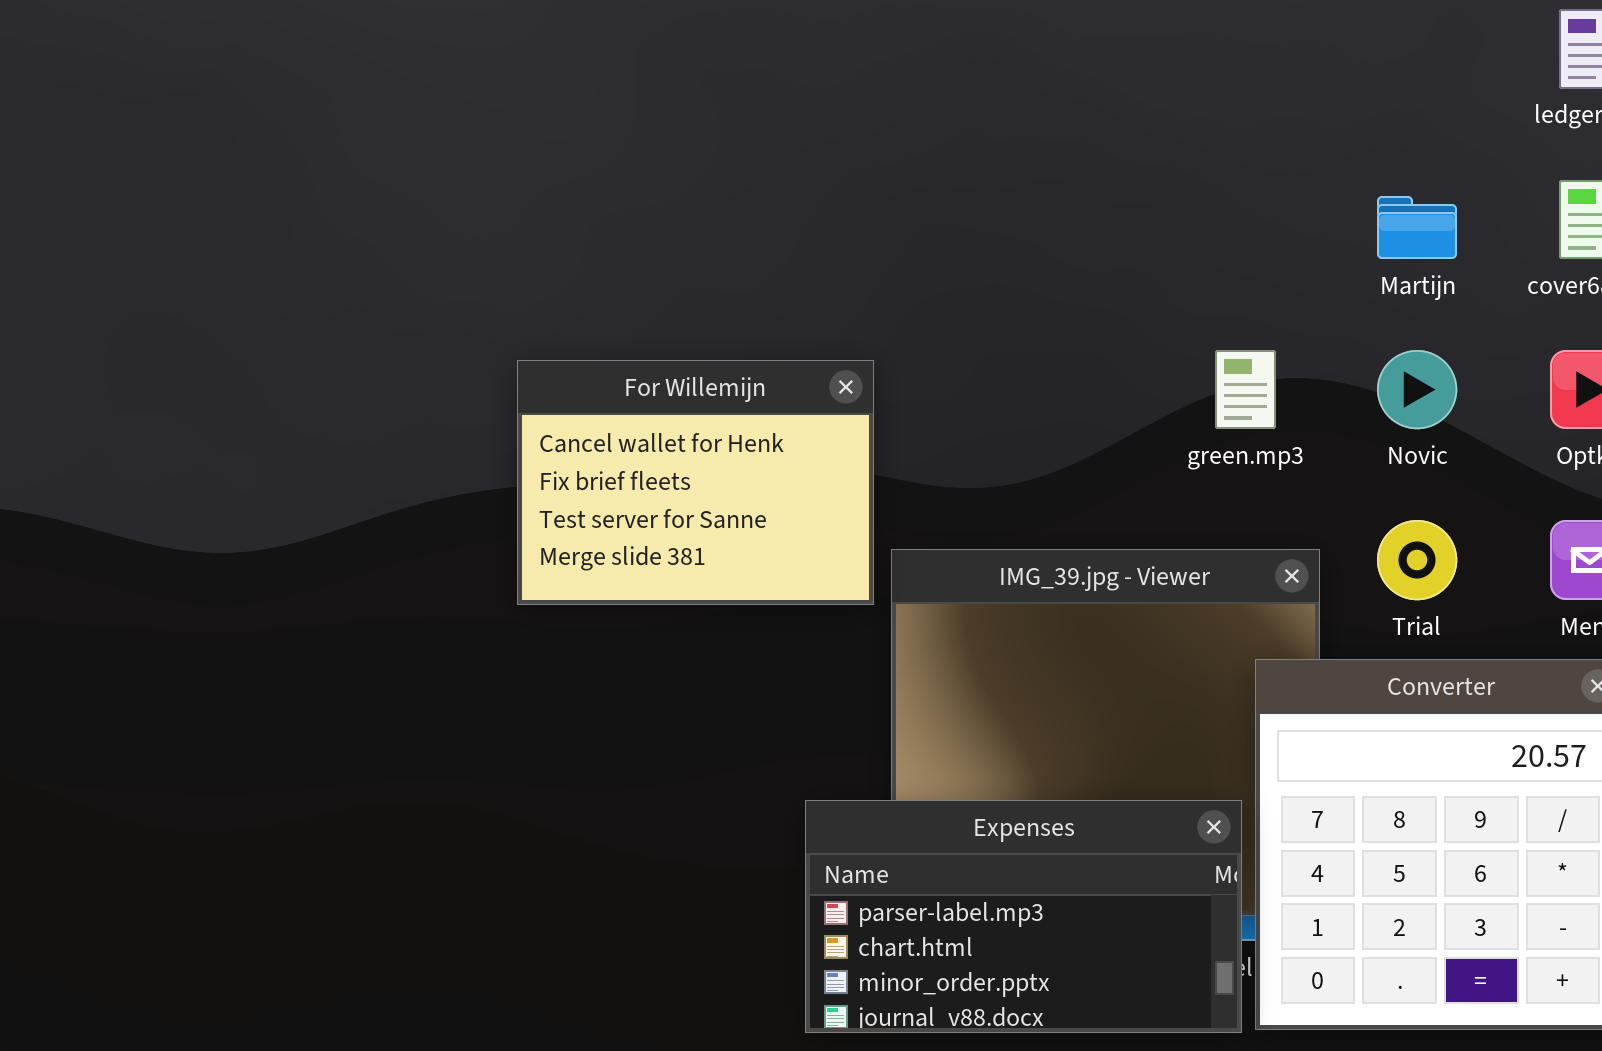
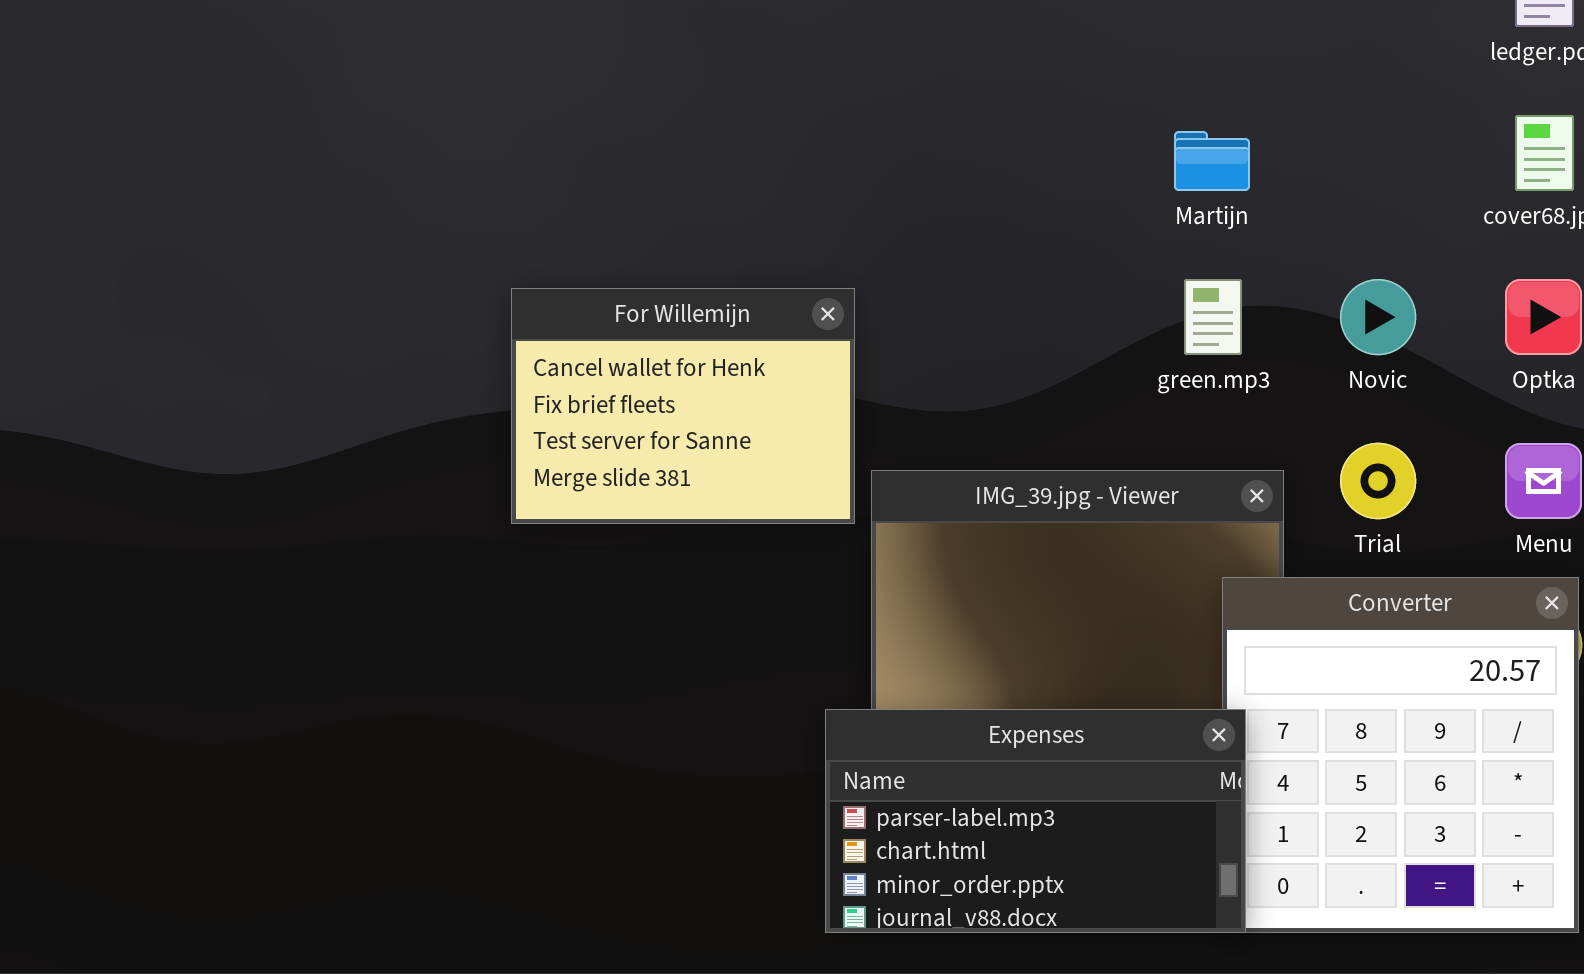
Martijn: [1377,196,1457,259] -> [1174,131,1250,191], moved
Expenses: [805,800,1242,1033] -> [825,709,1246,933], moved

